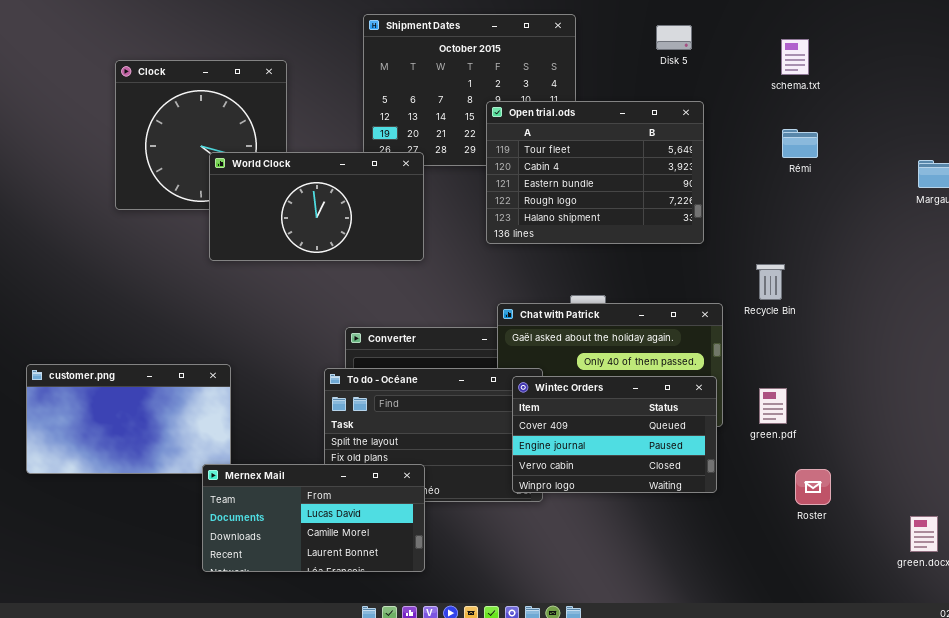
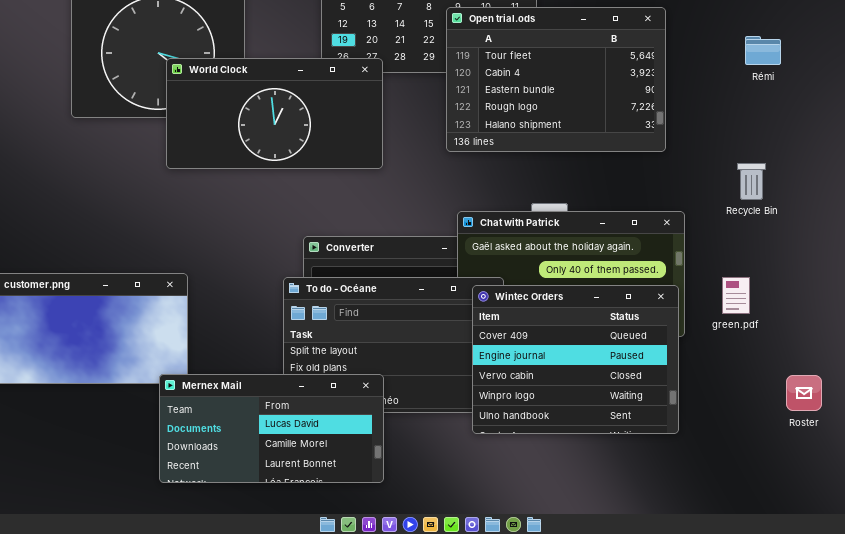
Recycle Bin: [756,264,785,300] -> [737,163,766,200], moved
Wintec Orders: [512,376,717,493] -> [472,285,679,434], resized
green.pdf: [759,388,787,424] -> [722,277,750,314], moved
Roster: [795,469,831,505] -> [786,375,822,411], moved

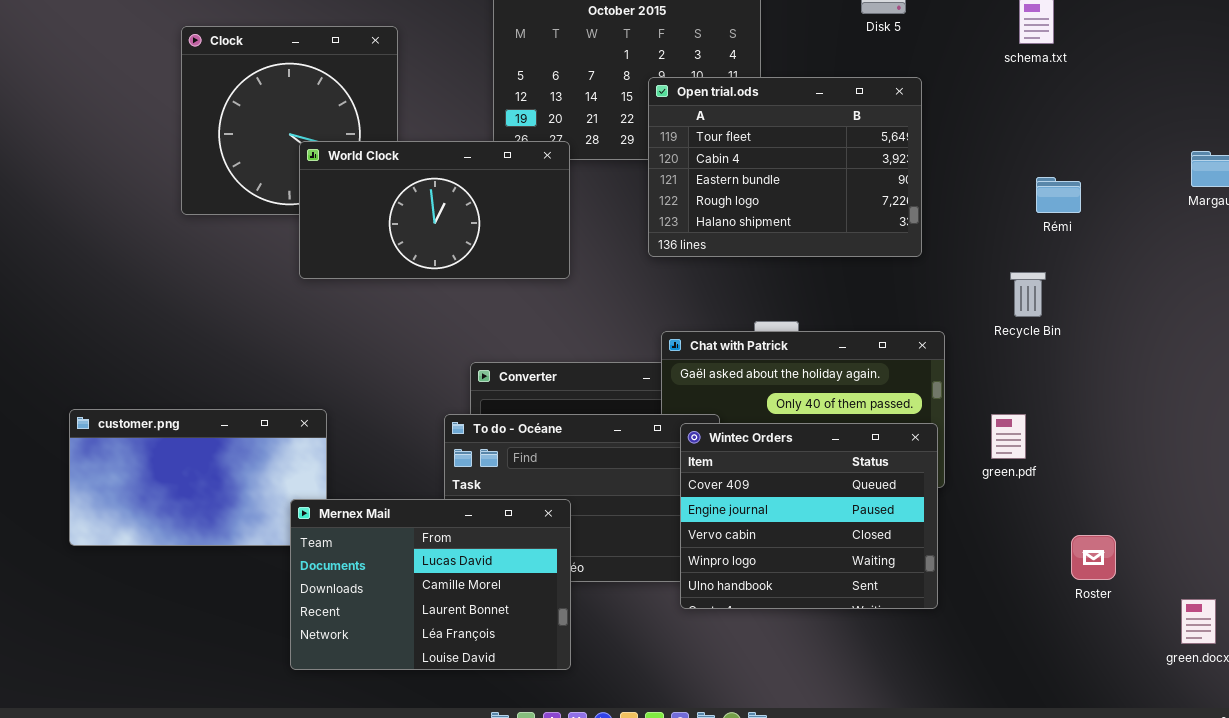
Rémi: [745,36,781,65] -> [1036,177,1081,213], moved
Mernex Mail: [159,374,384,483] -> [290,499,571,670], resized

